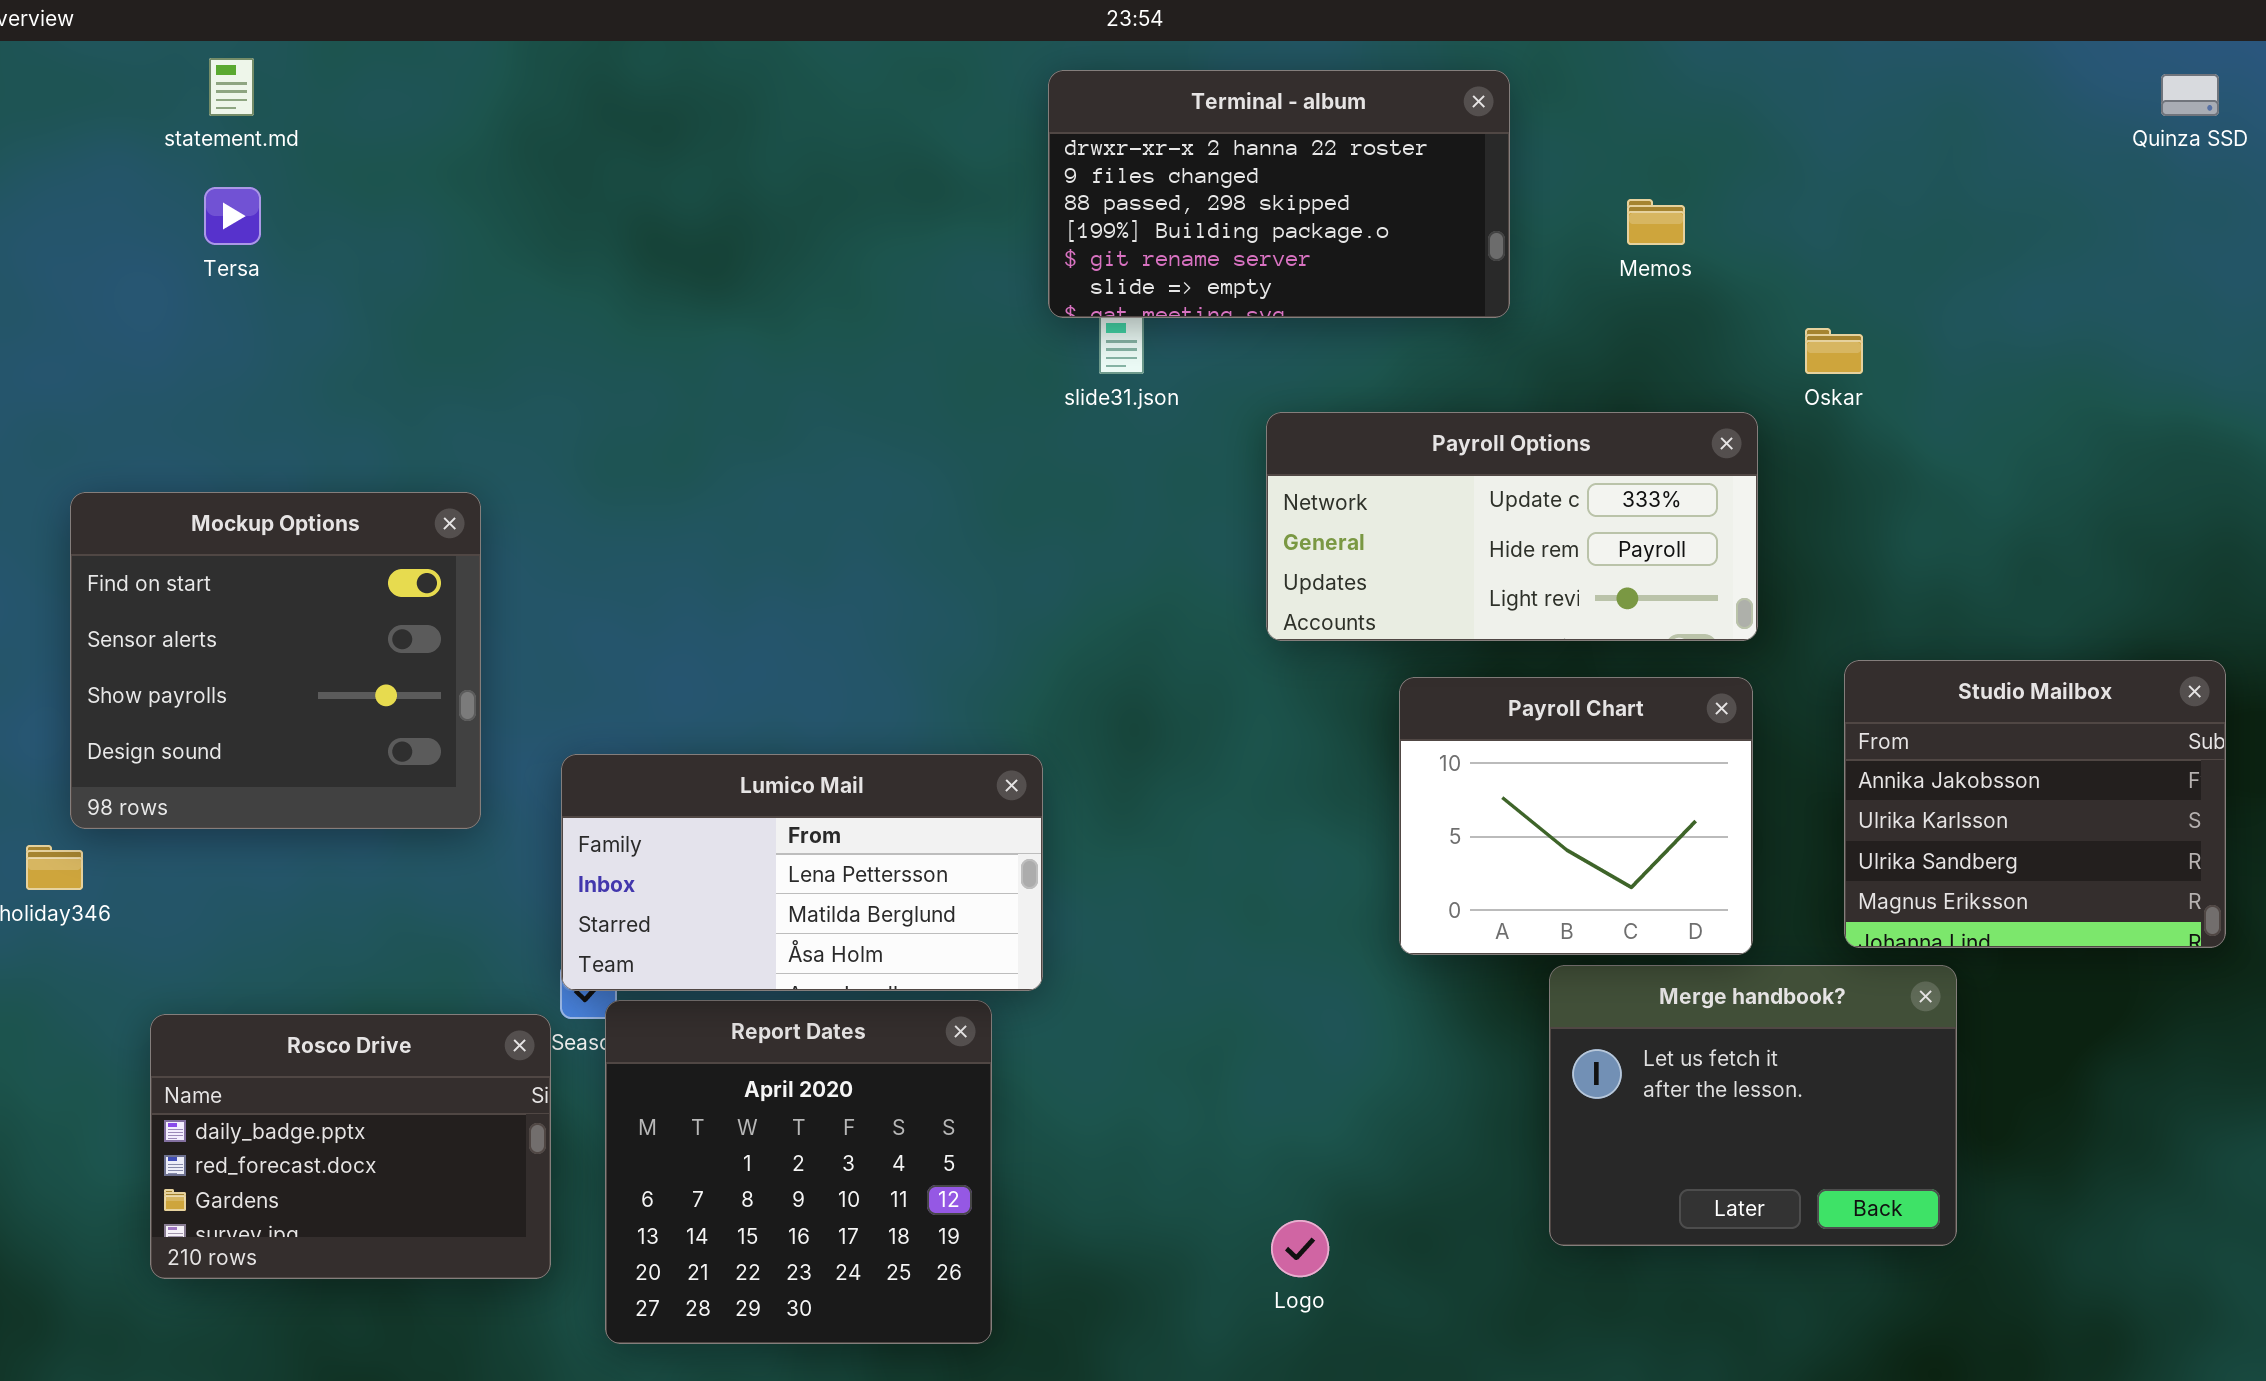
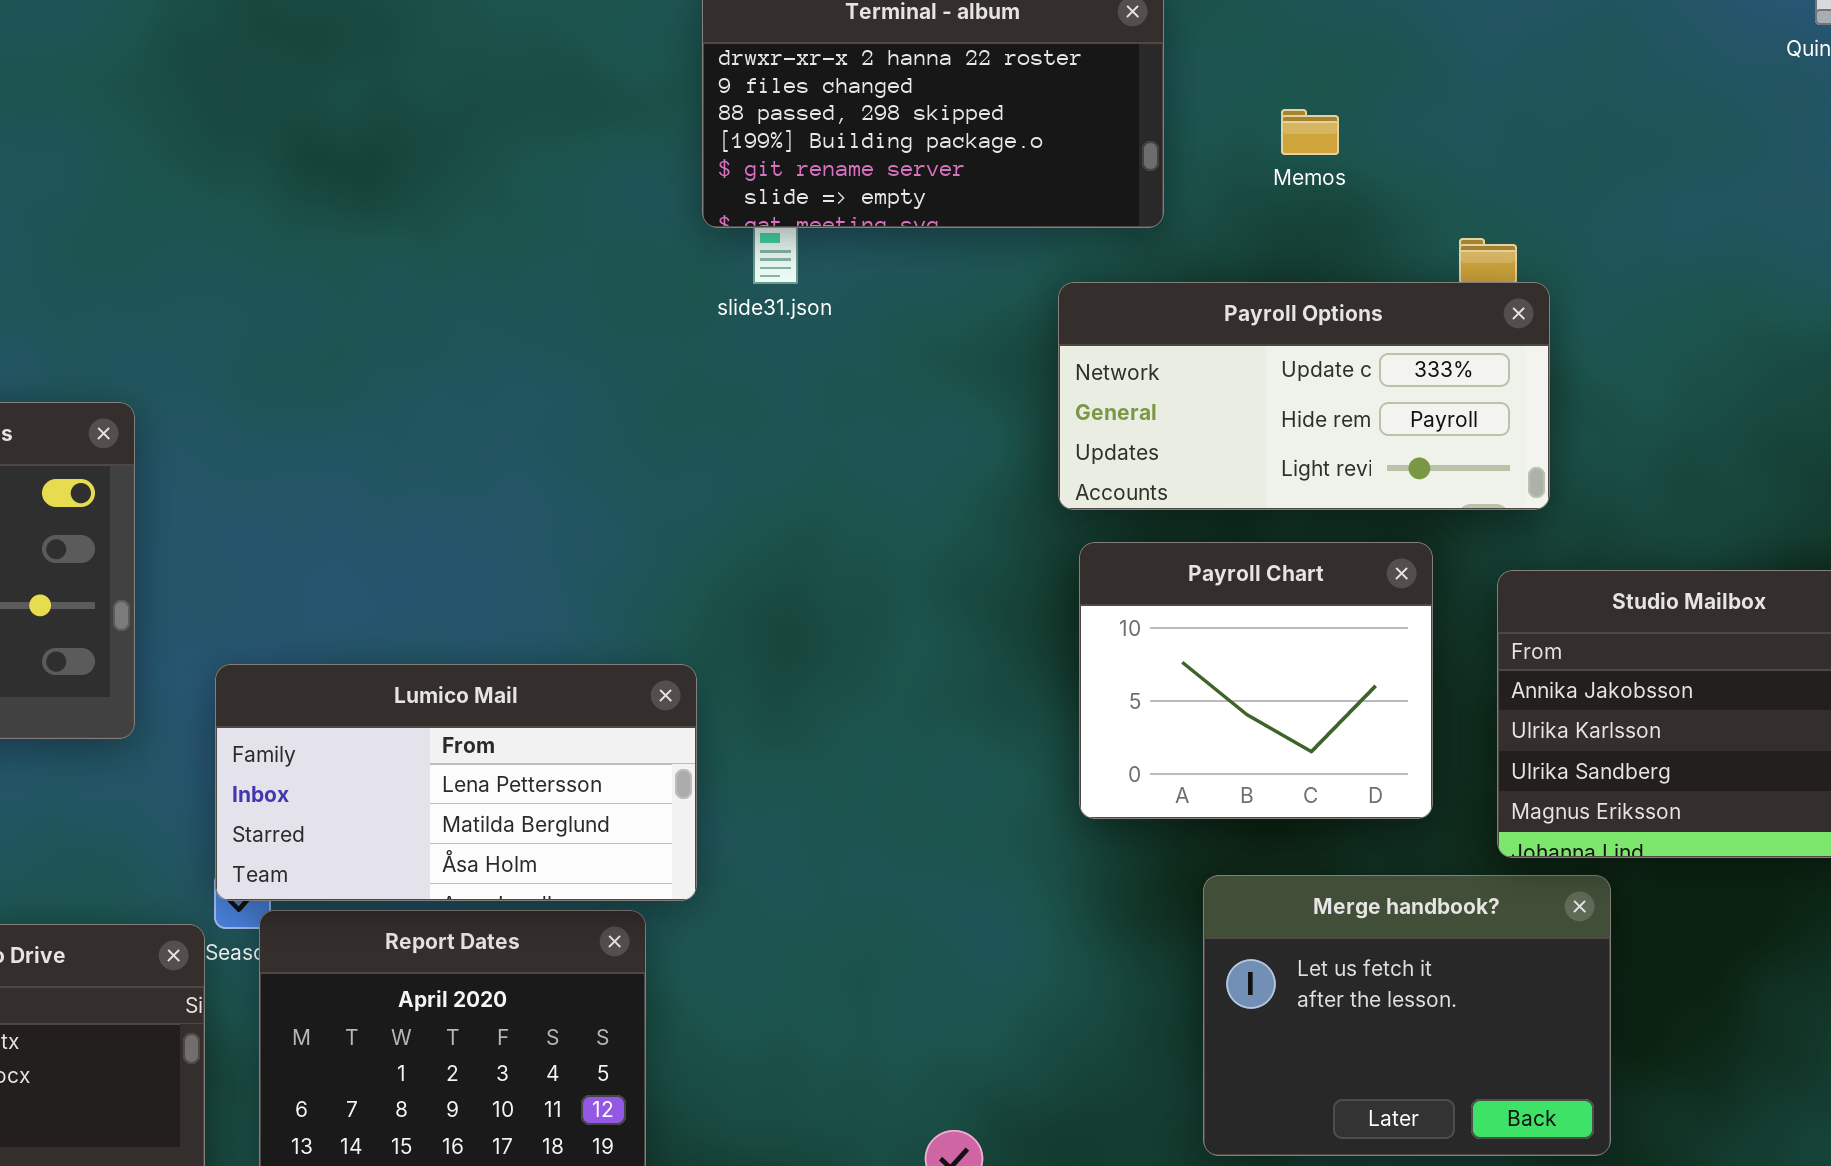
Payroll Options: [1266,412,1758,641] -> [1058,282,1550,510], moved
Payroll Chart: [1399,677,1753,955] -> [1079,542,1433,819], moved

